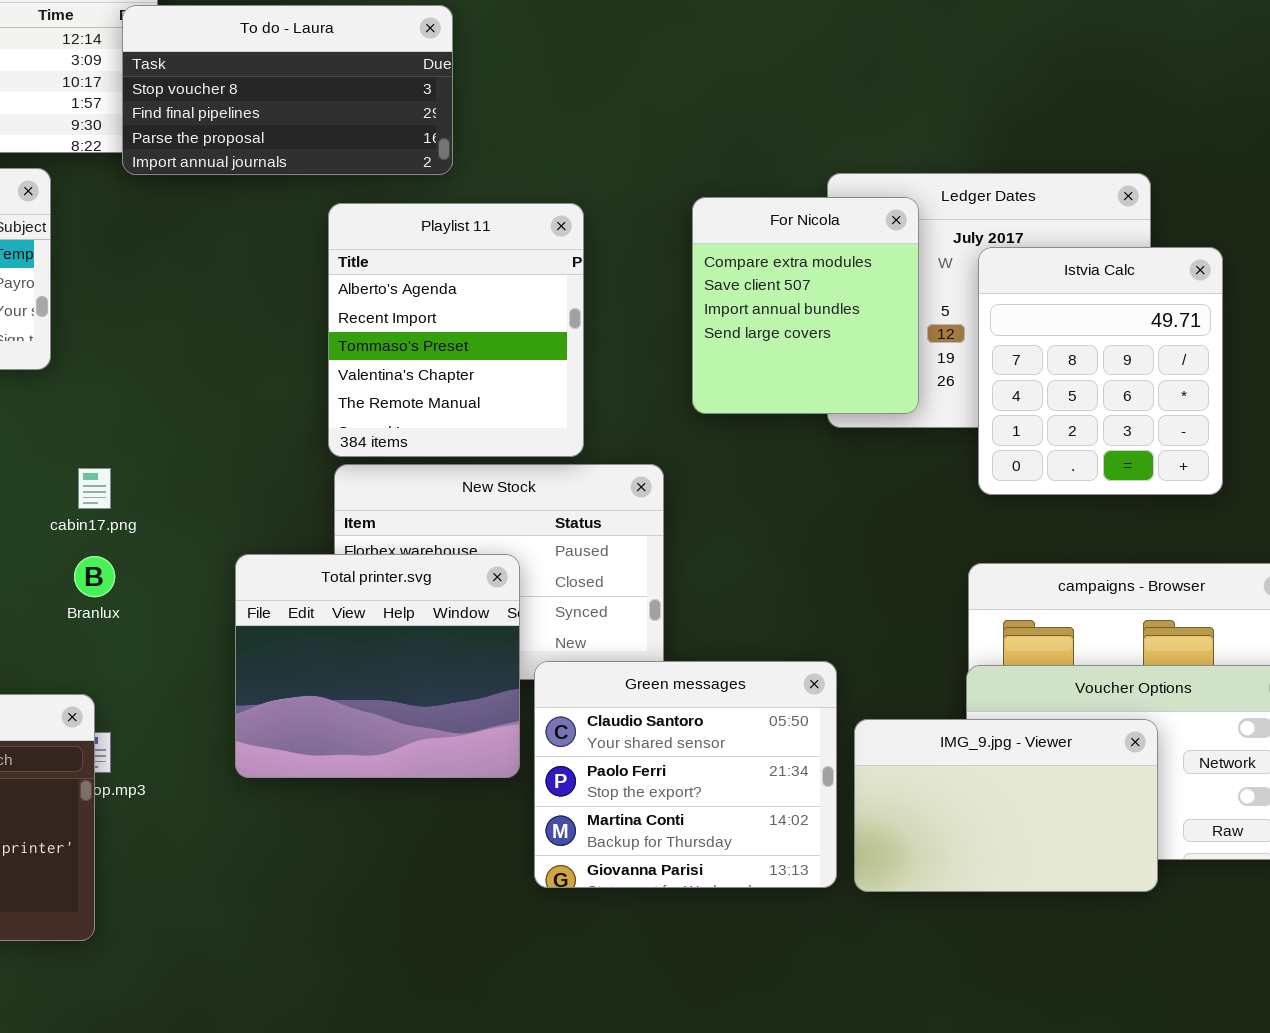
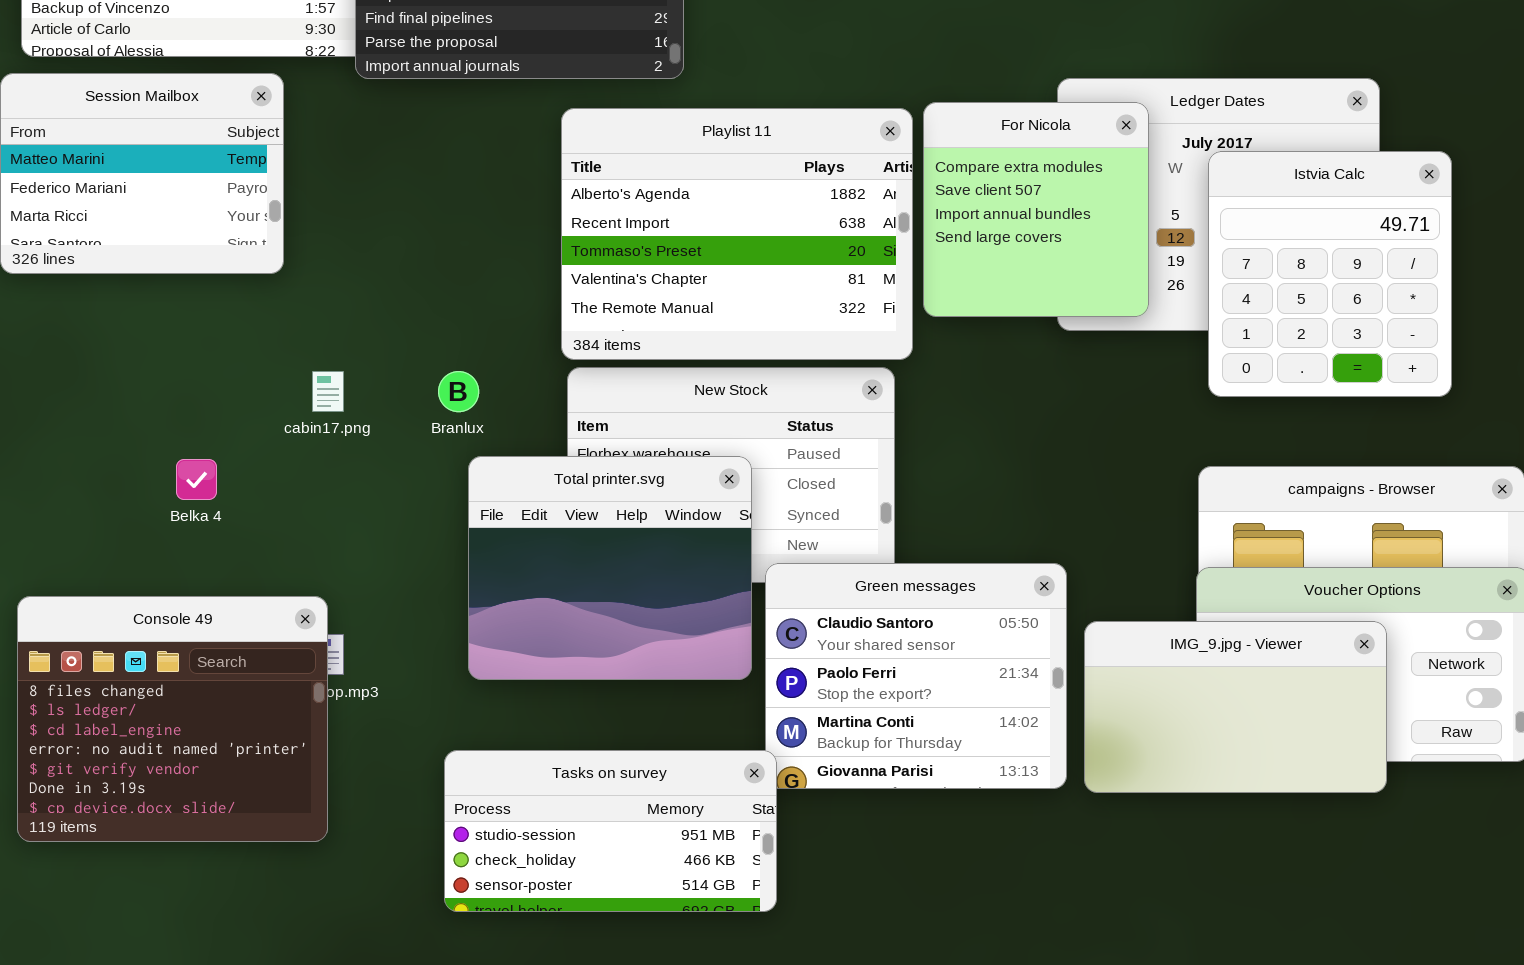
Playlist 11: [328,203,584,457] -> [561,108,913,360], resized
Branlux: [74,556,115,597] -> [438,371,479,412], moved
Tasks on survey: none -> [444,750,777,912], opened

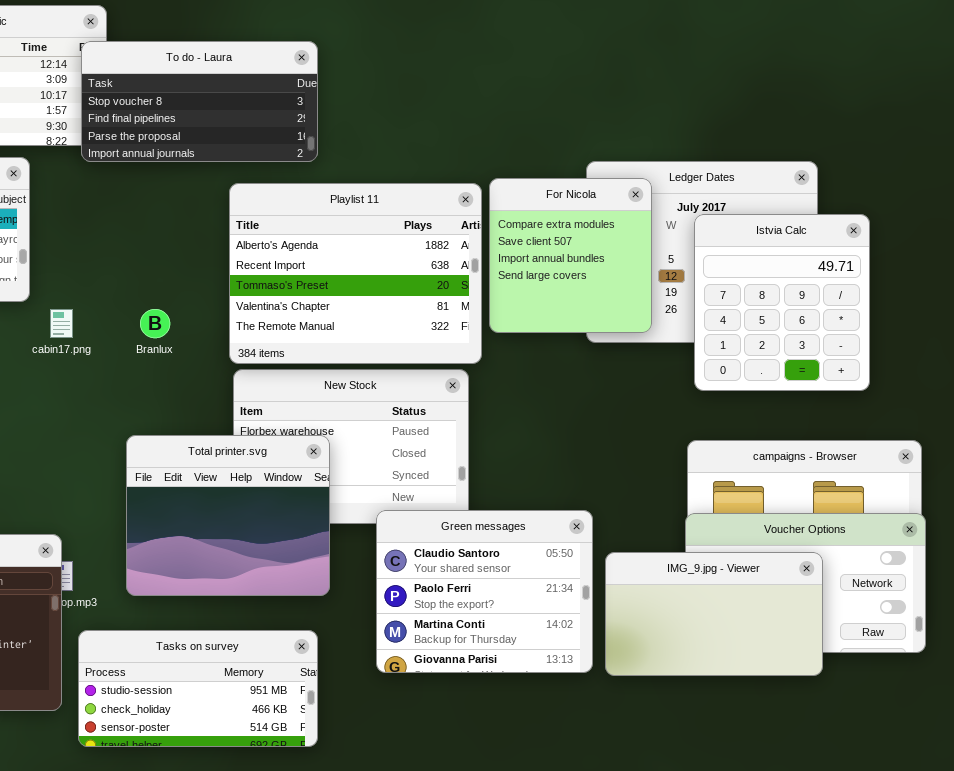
cabin17.png: [312,371,344,412] -> [50,309,73,338], moved
Branlux: [438,371,479,412] -> [140,309,170,338], moved
Total printer.svg: [468,456,752,680] -> [126,435,330,596], moved
Tasks on survey: [444,750,777,912] -> [78,630,318,747], moved

